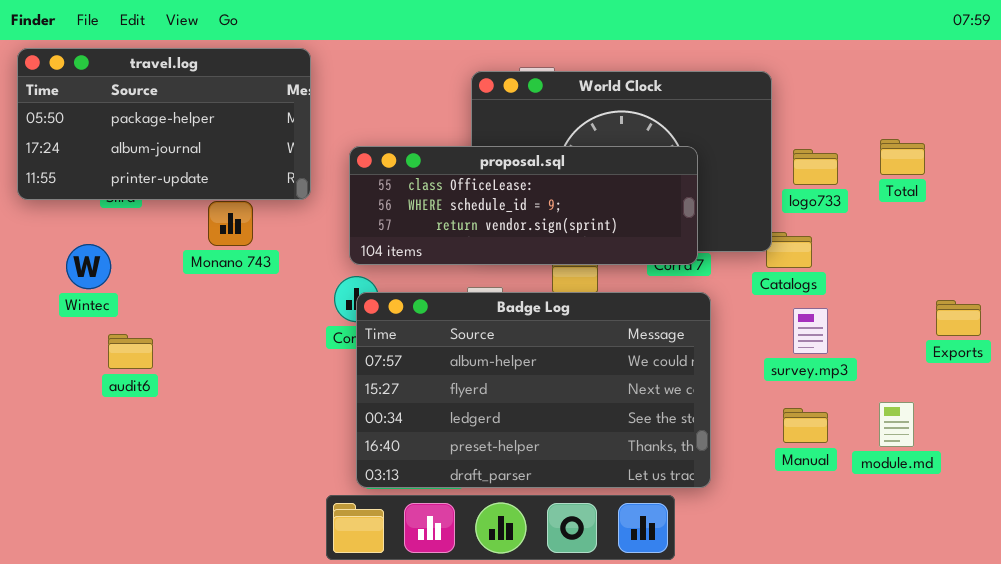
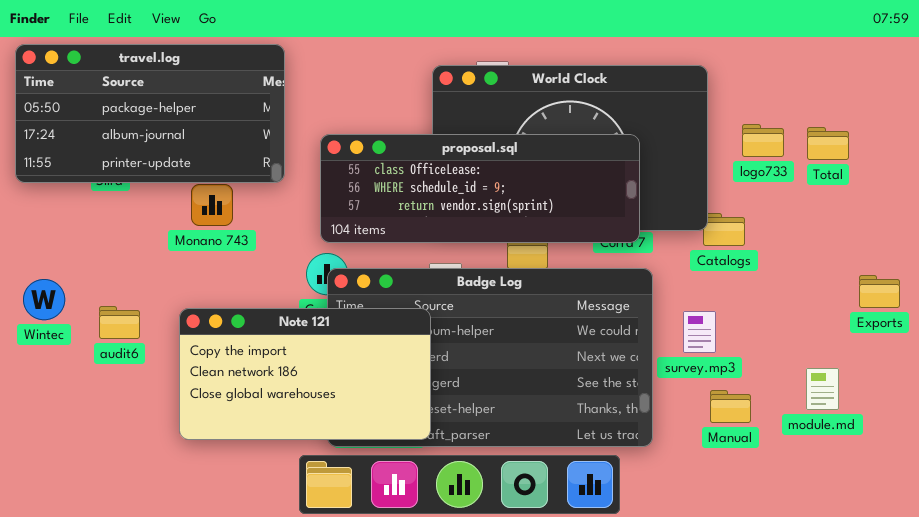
logo733: [793,149,838,185] -> [742,124,784,157], moved
Wintec: [66,244,111,289] -> [23,279,65,320], moved
survey.mp3: [793,308,828,354] -> [683,311,716,353], moved
Note 121: none -> [179,308,431,440], opened
Manual: [783,408,828,443] -> [710,390,751,423], moved

